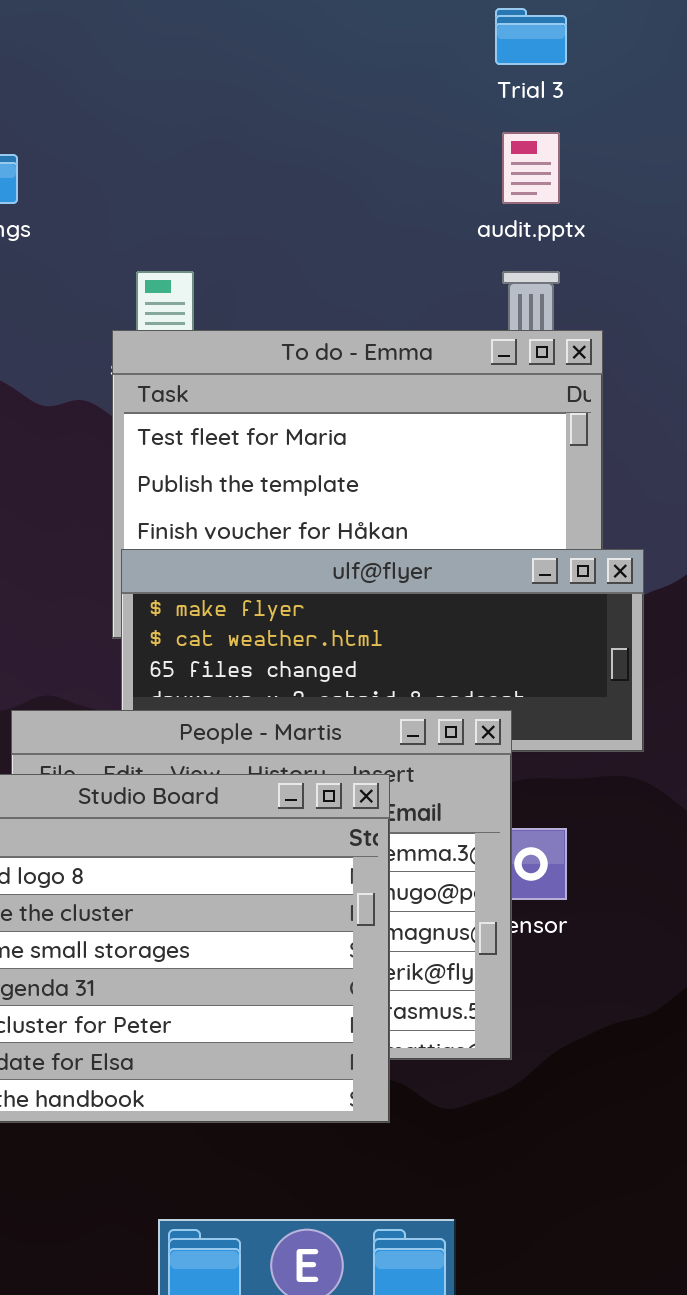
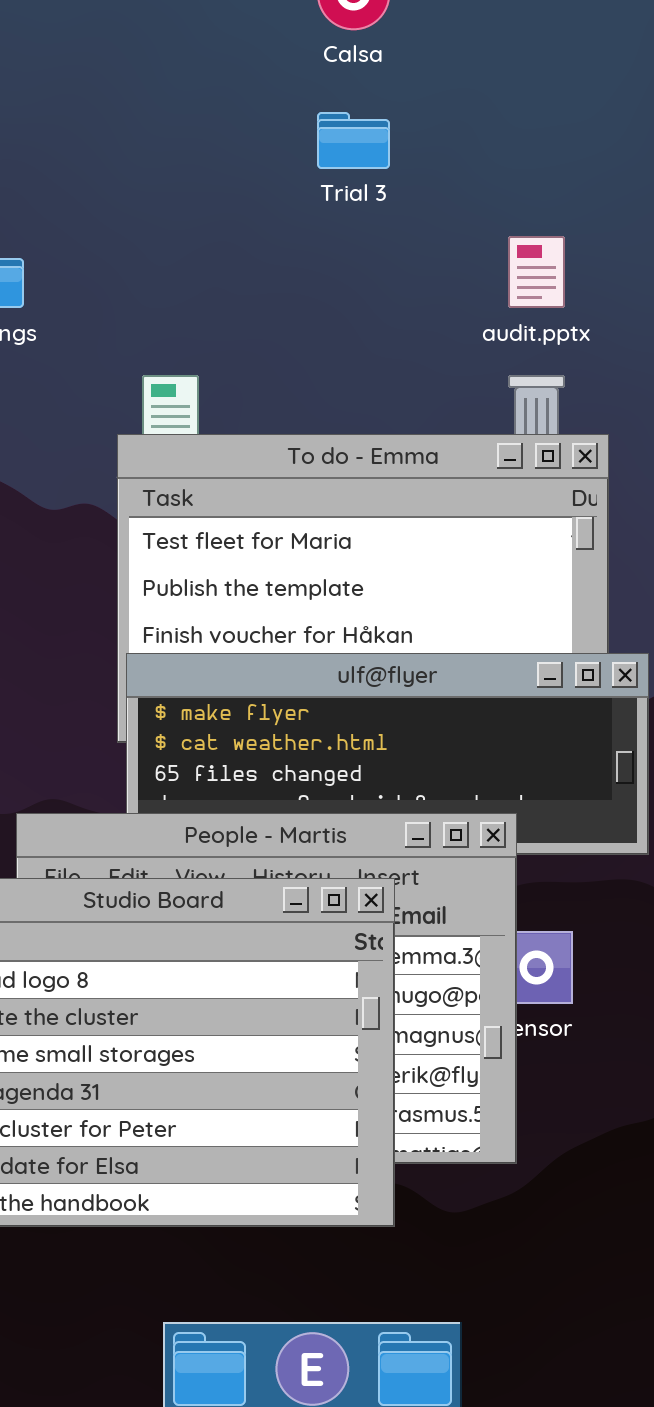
Trial 3: [495,8,567,65] -> [317,112,390,169], moved

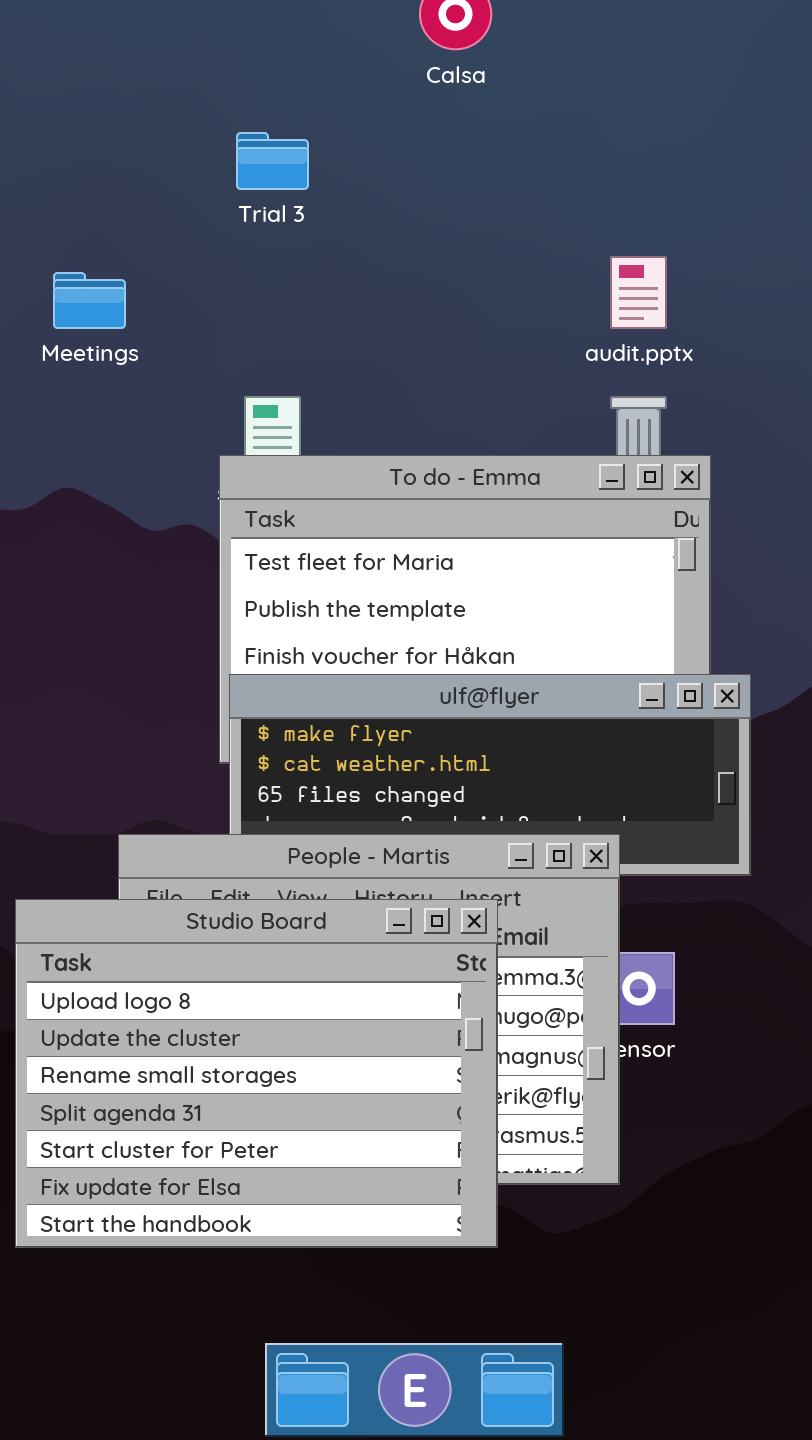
Trial 3: [317,112,390,169] -> [236,132,309,190], moved

